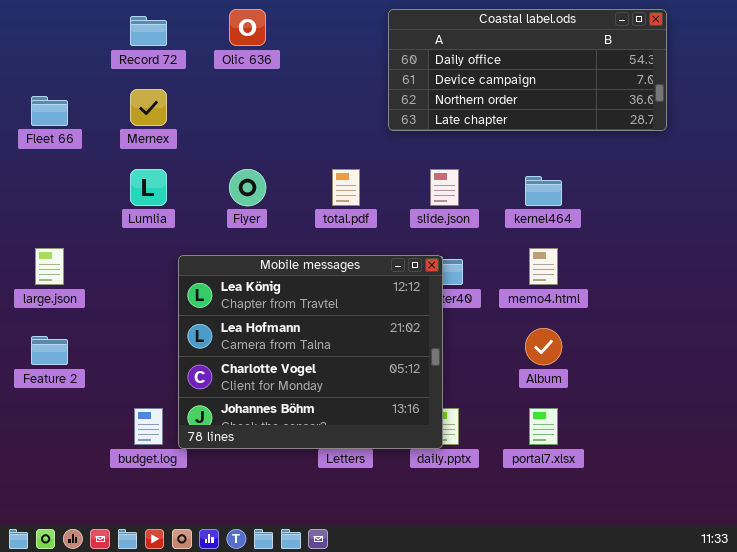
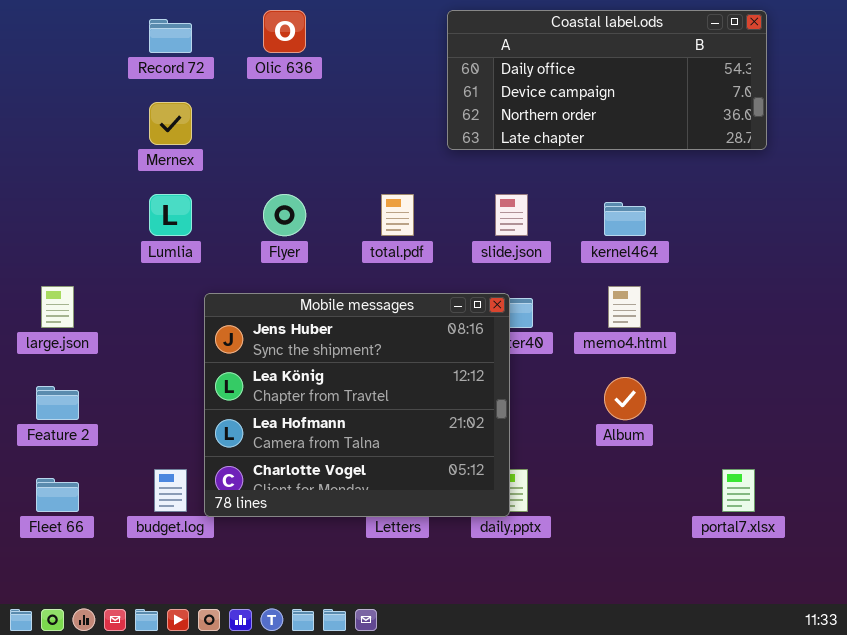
Fleet 66: [31,96,68,126] -> [36,478,79,512], moved
Mobile messages: [178,255,443,449] -> [204,293,510,517], scrolled up 1 row
portal7.xlsx: [529,408,558,445] -> [722,469,755,512], moved

